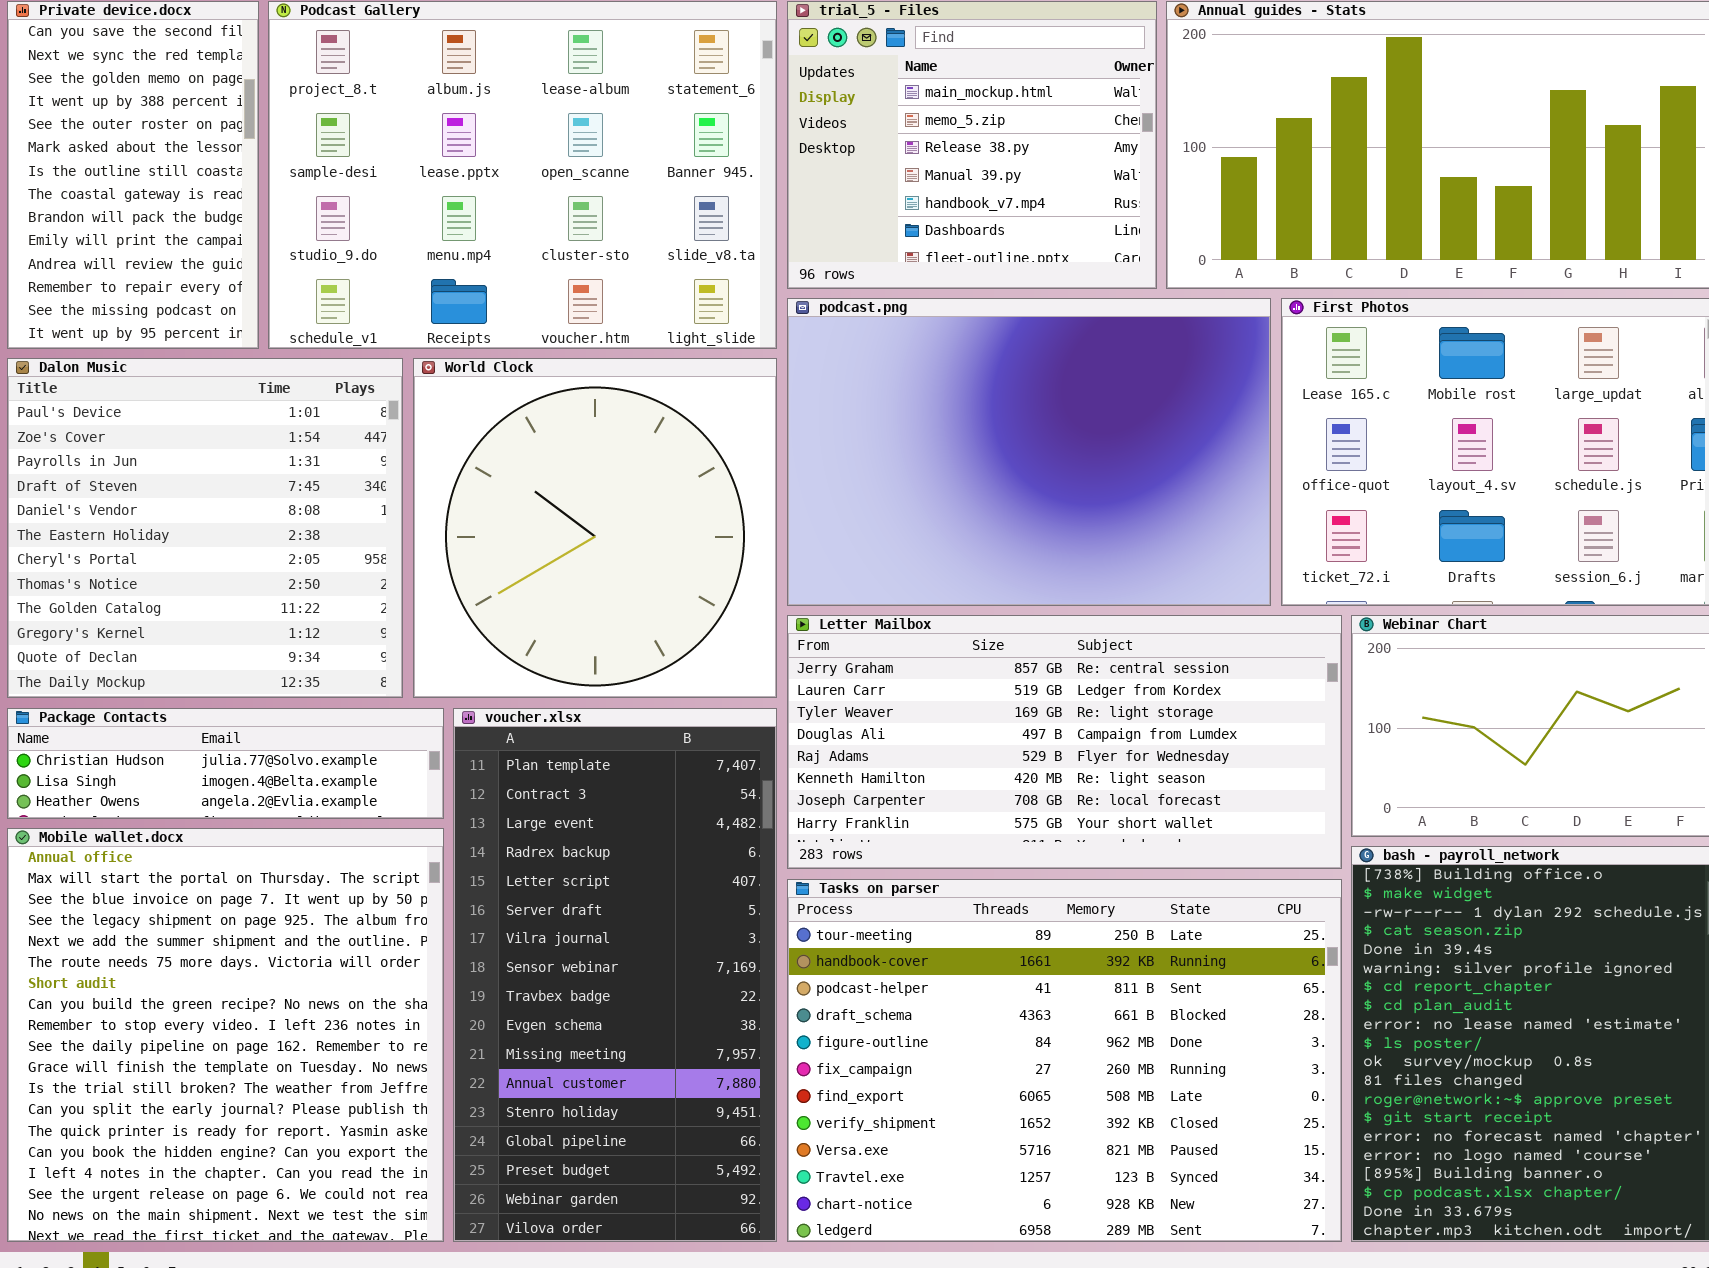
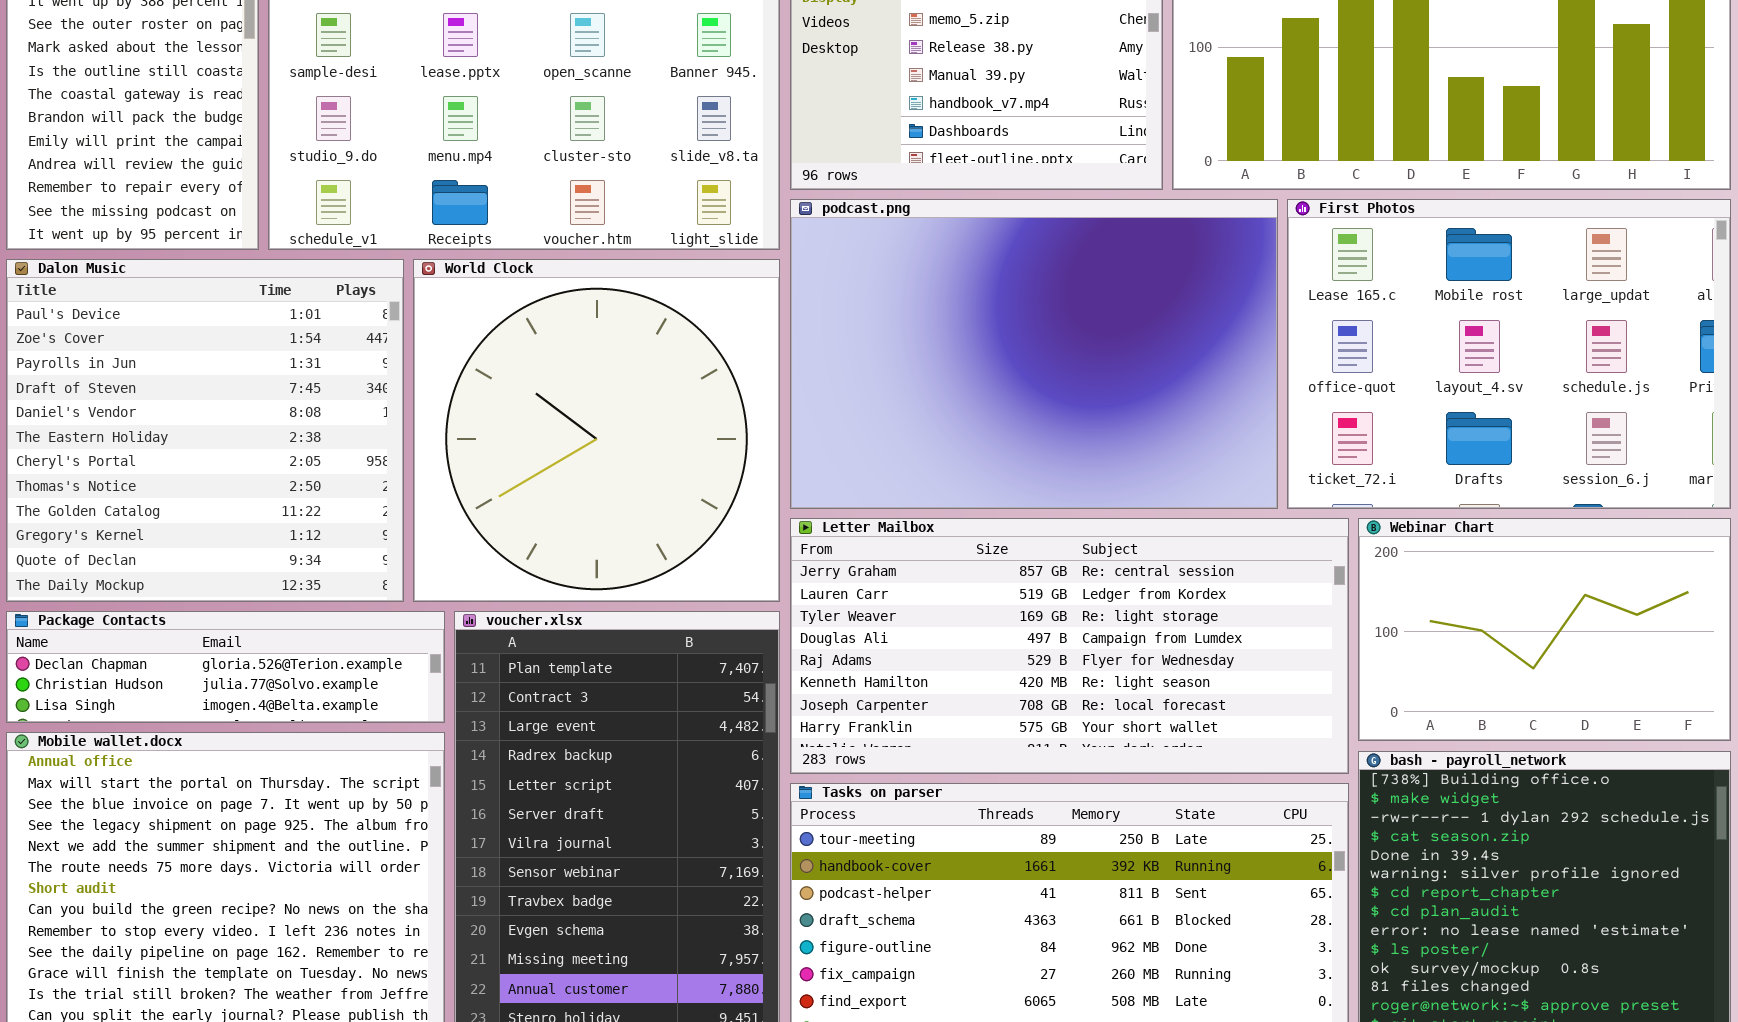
Package Contacts: [7,708,444,819] -> [6,611,445,723], scrolled up 1 row

